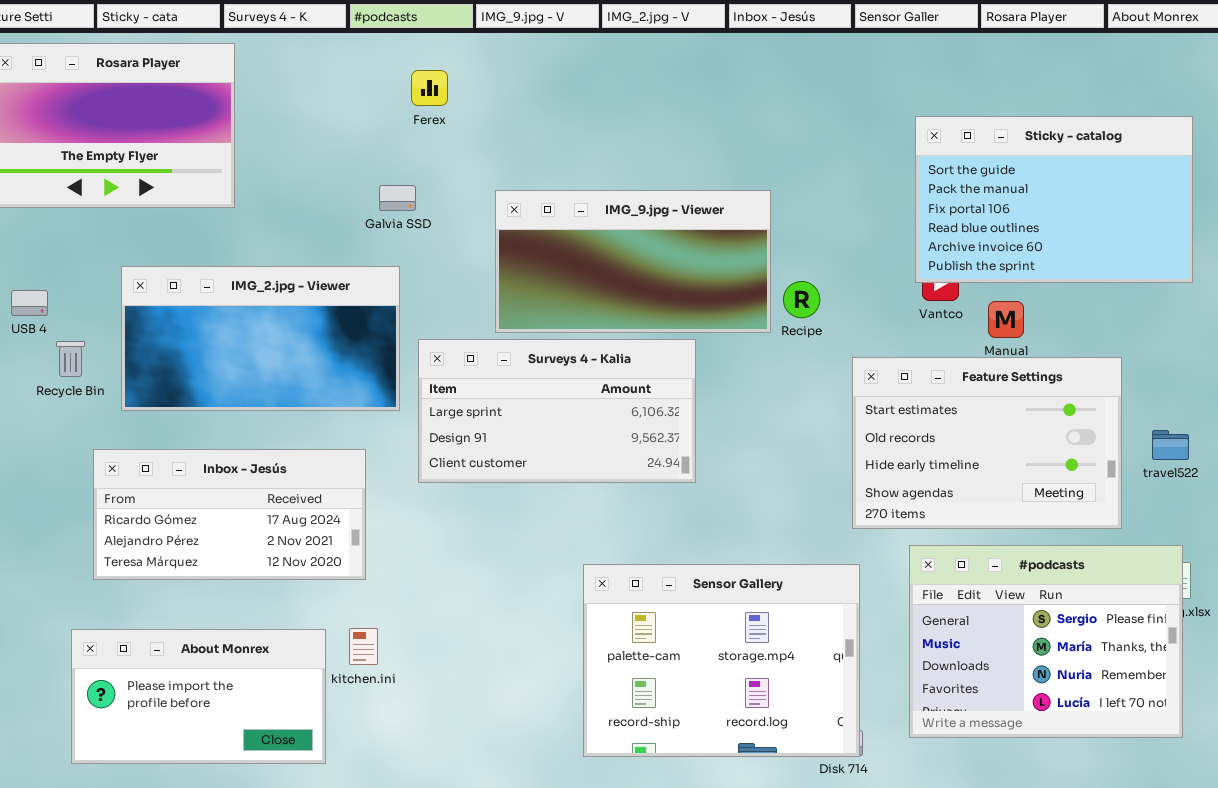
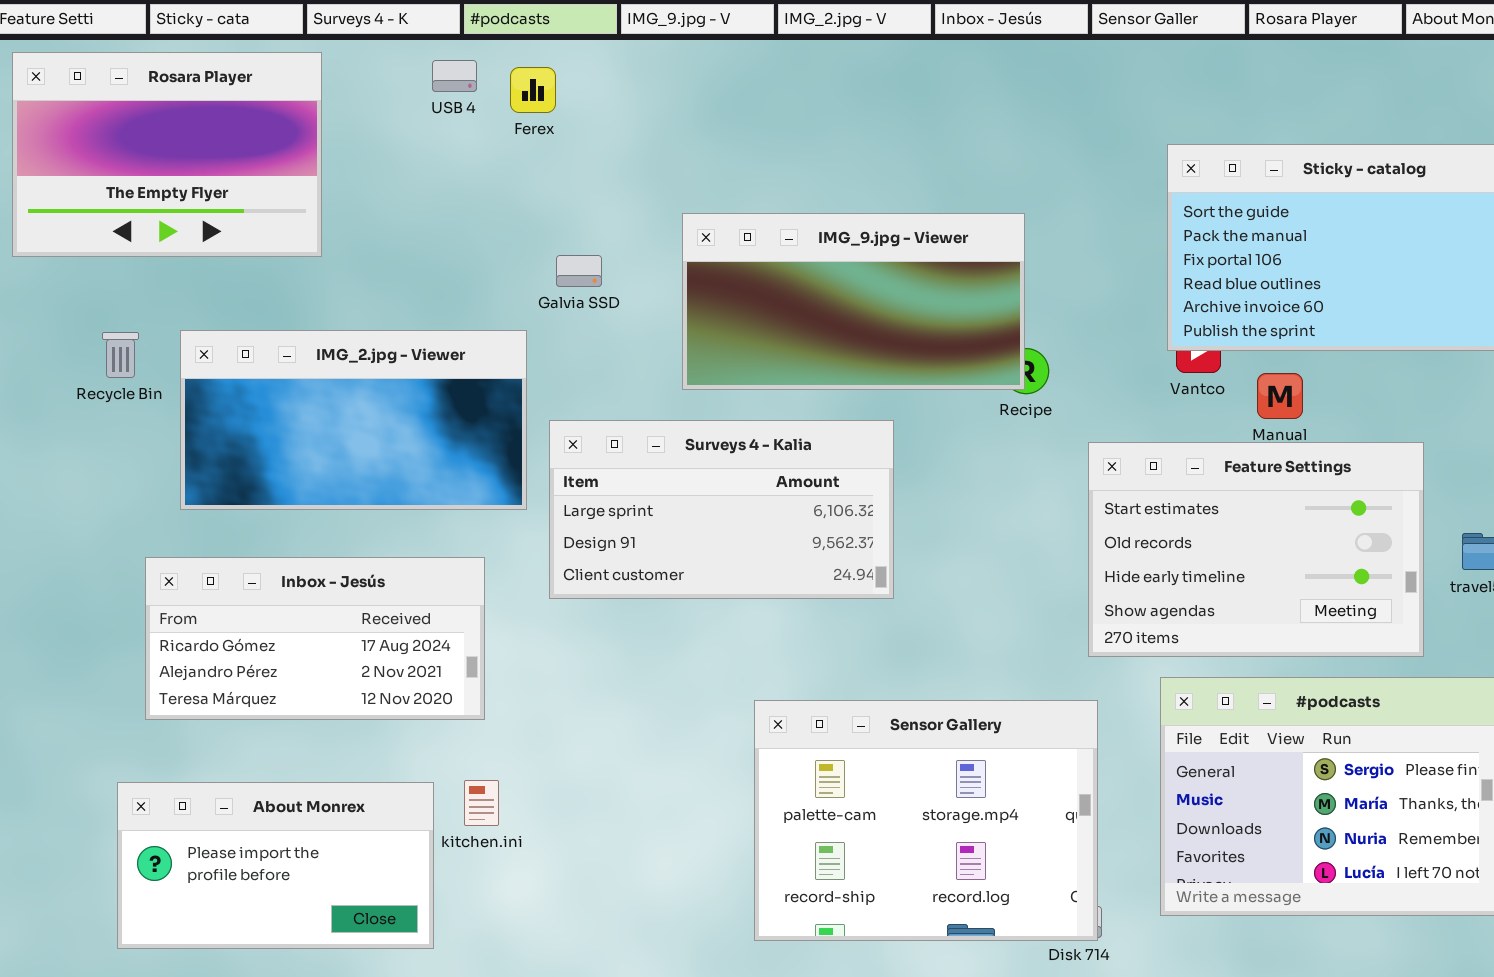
Ferex: [411,70,448,106] -> [510,67,556,113], moved
Galvia SSD: [379,185,416,211] -> [556,255,602,287], moved
IMG_9.jpg - Viewer: [495,190,771,333] -> [682,213,1025,390], moved
USB 4: [11,290,48,316] -> [432,60,477,92], moved
Recycle Bin: [56,341,85,377] -> [102,332,139,378], moved

